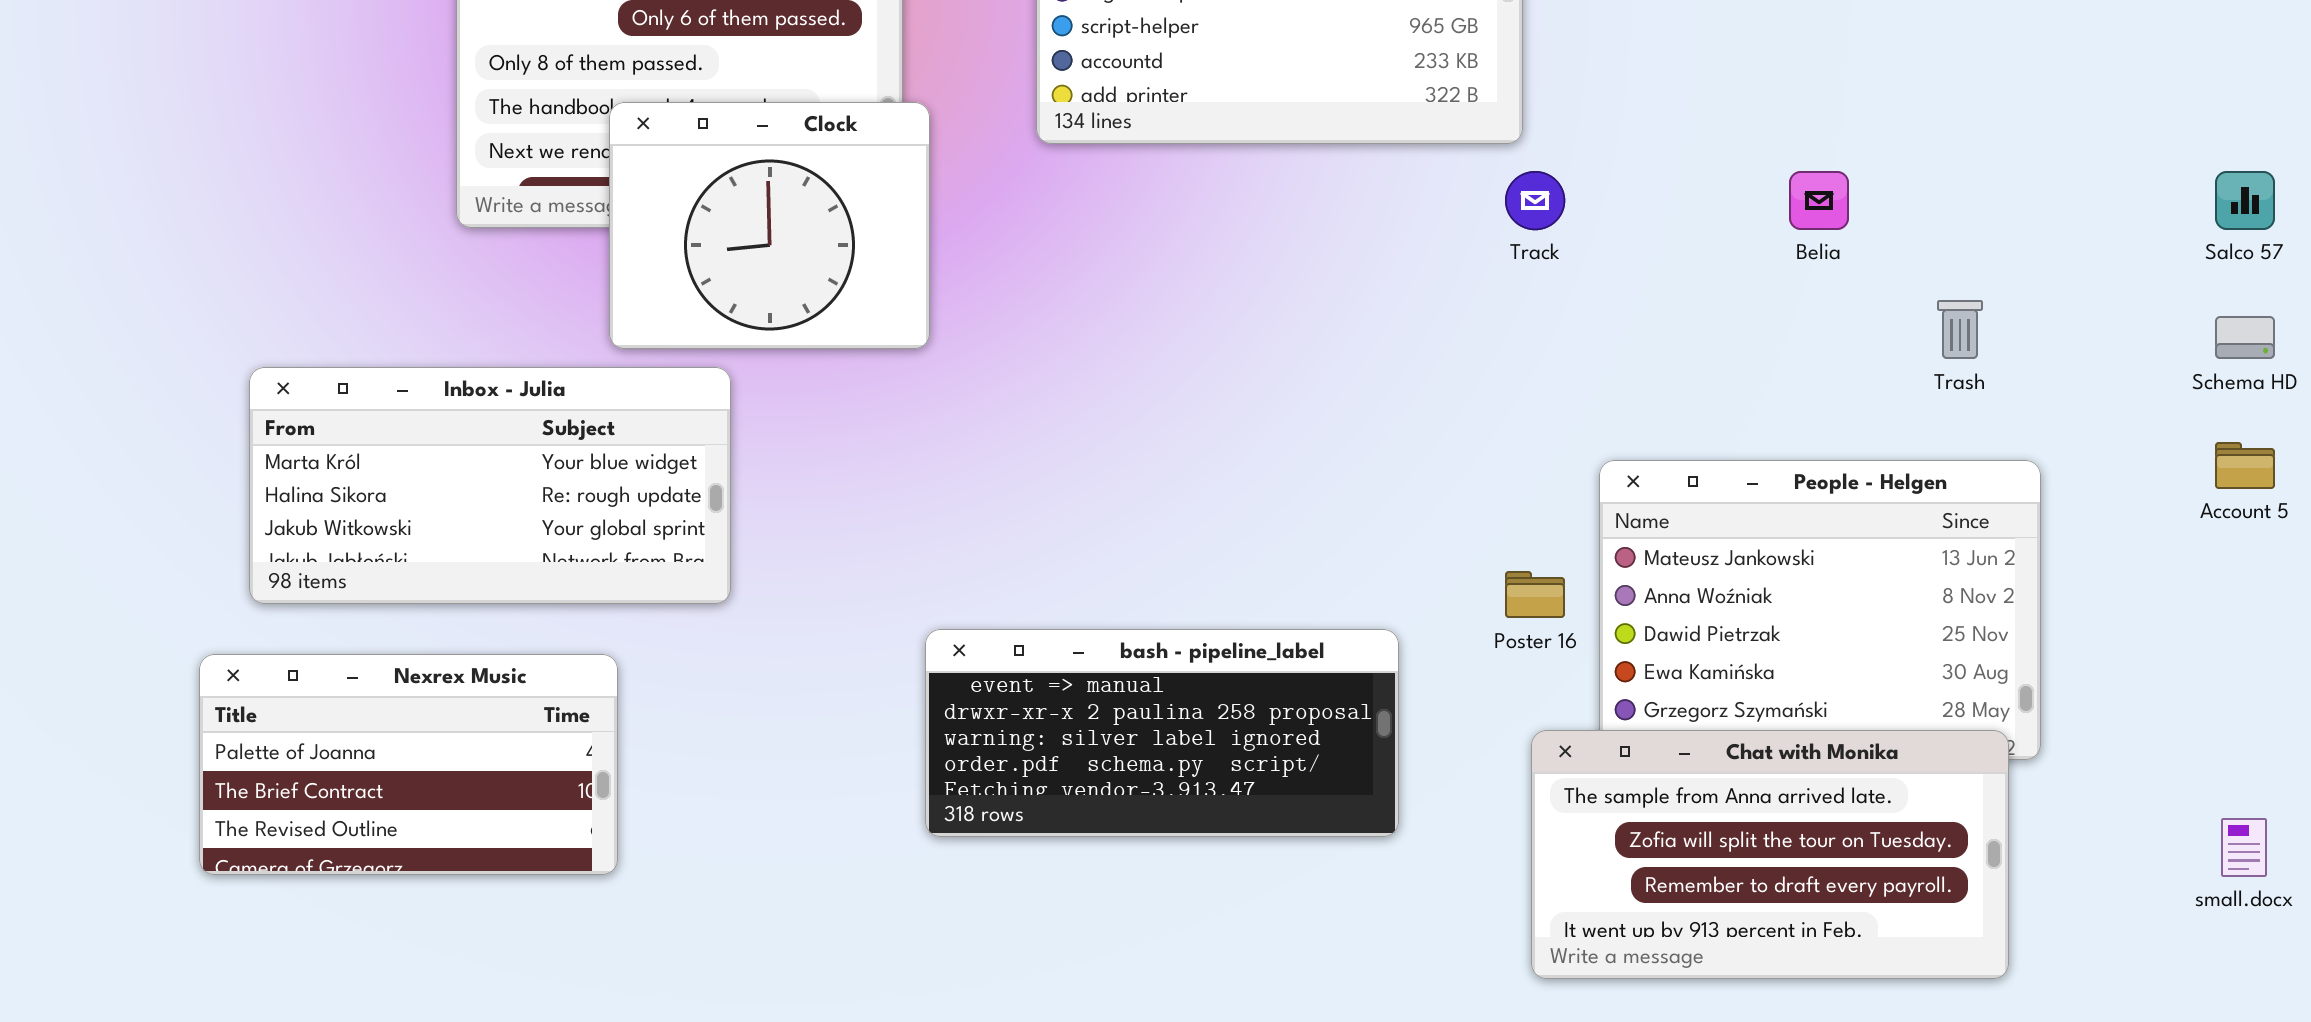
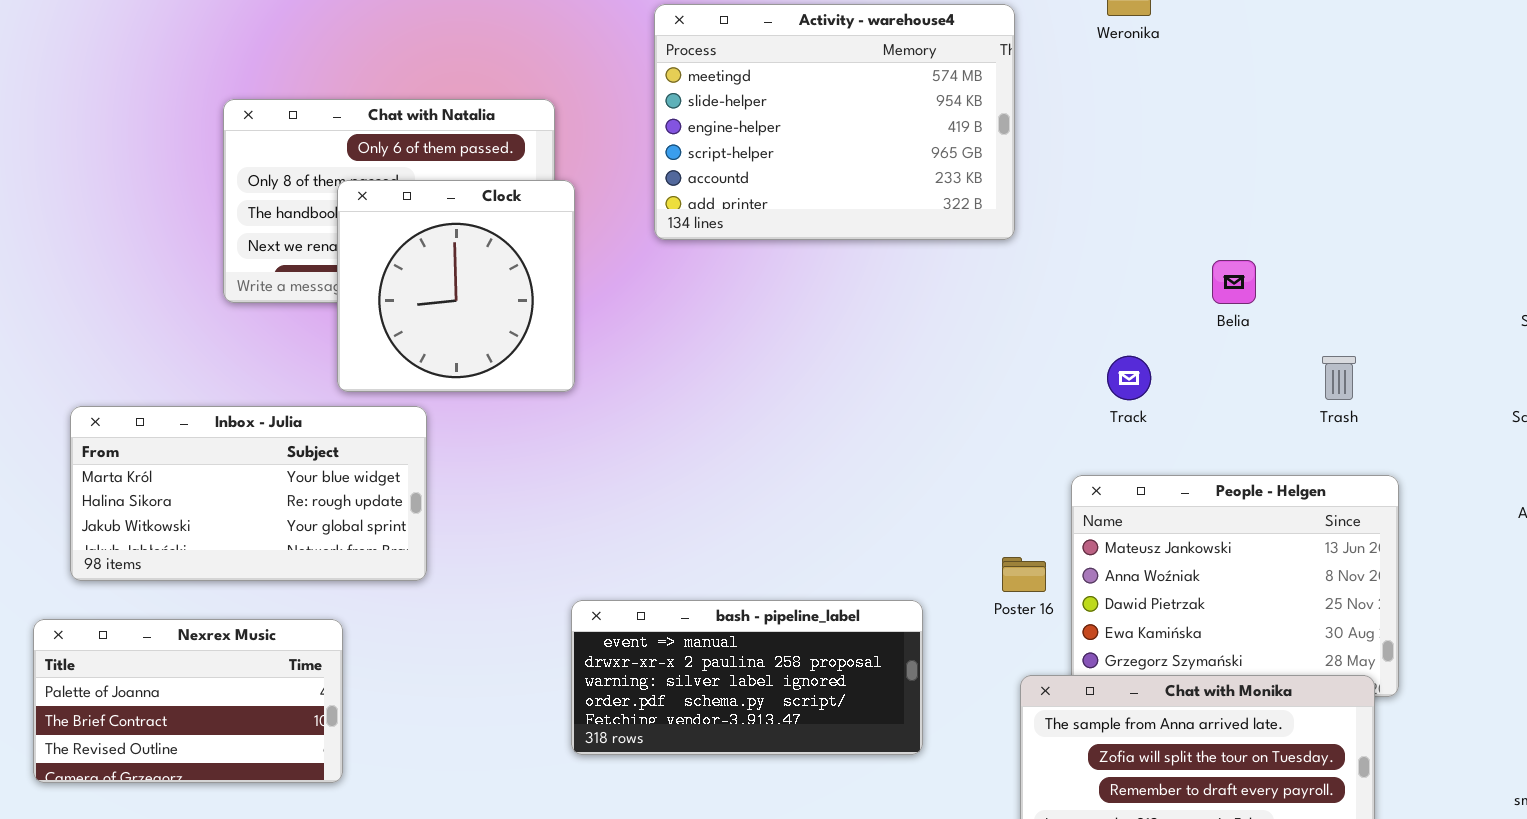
Clock: [609,102,930,349] -> [337,180,575,392], resized
Track: [1505,171,1565,230] -> [1107,356,1151,400], moved

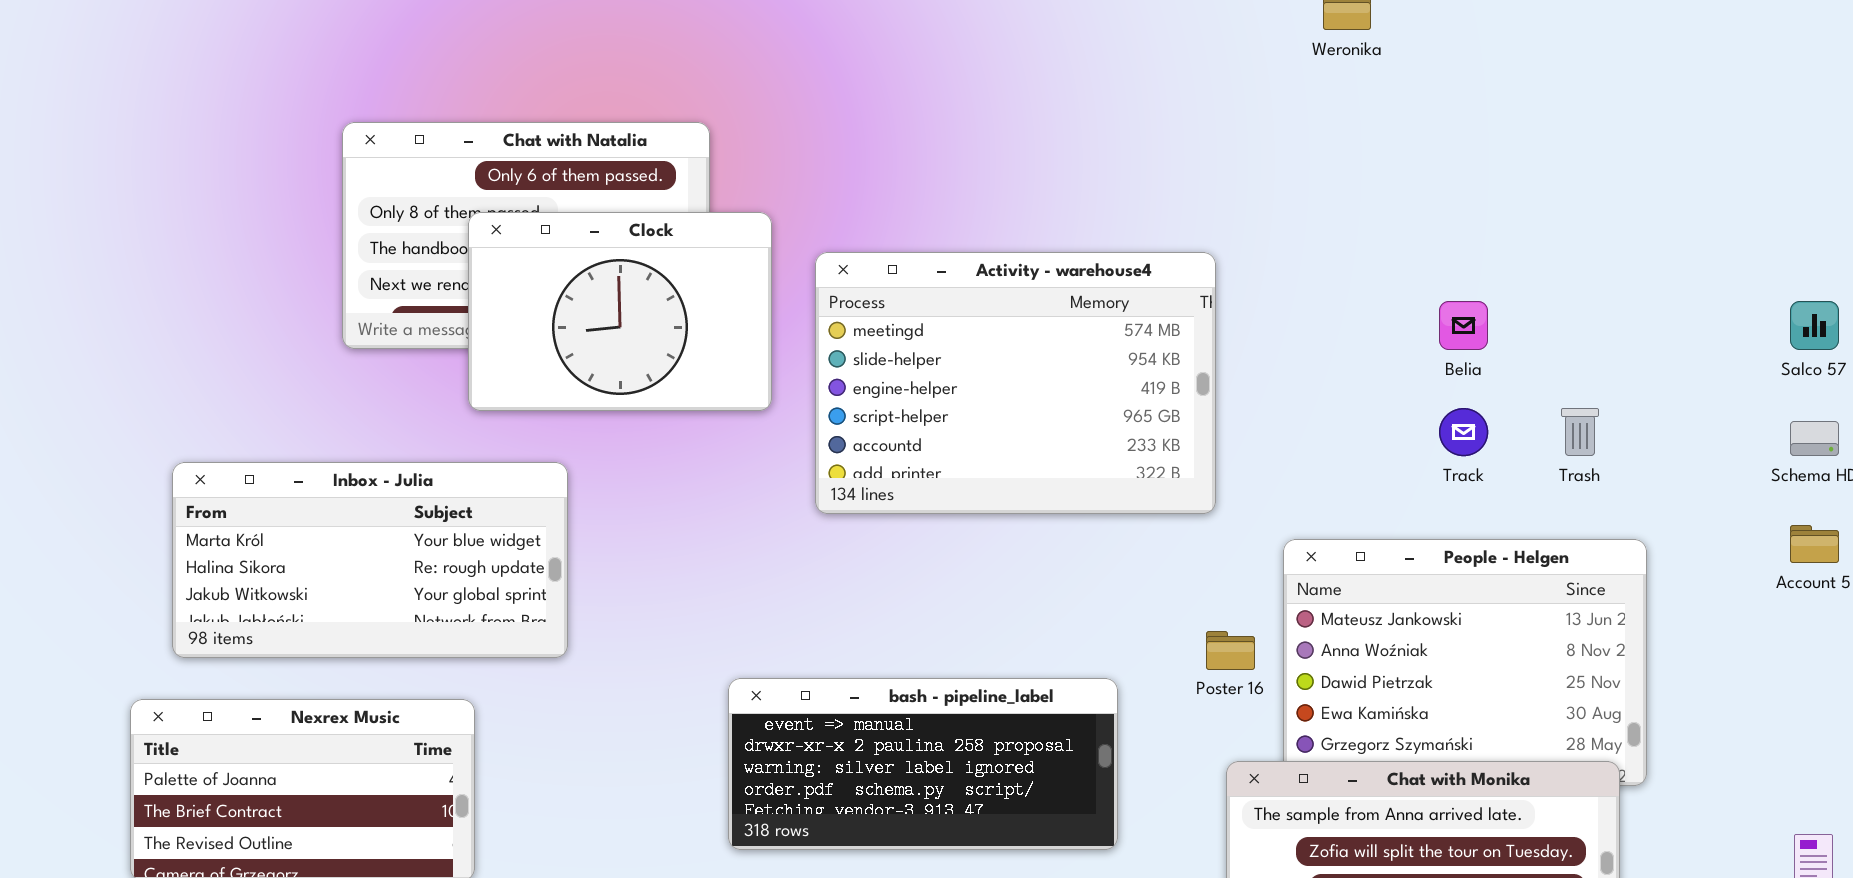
Activity - warehouse4: [654,4,1015,240] -> [815,252,1216,514], moved
Clock: [337,180,575,392] -> [468,212,772,411], resized
Track: [1107,356,1151,400] -> [1439,408,1488,456], moved

